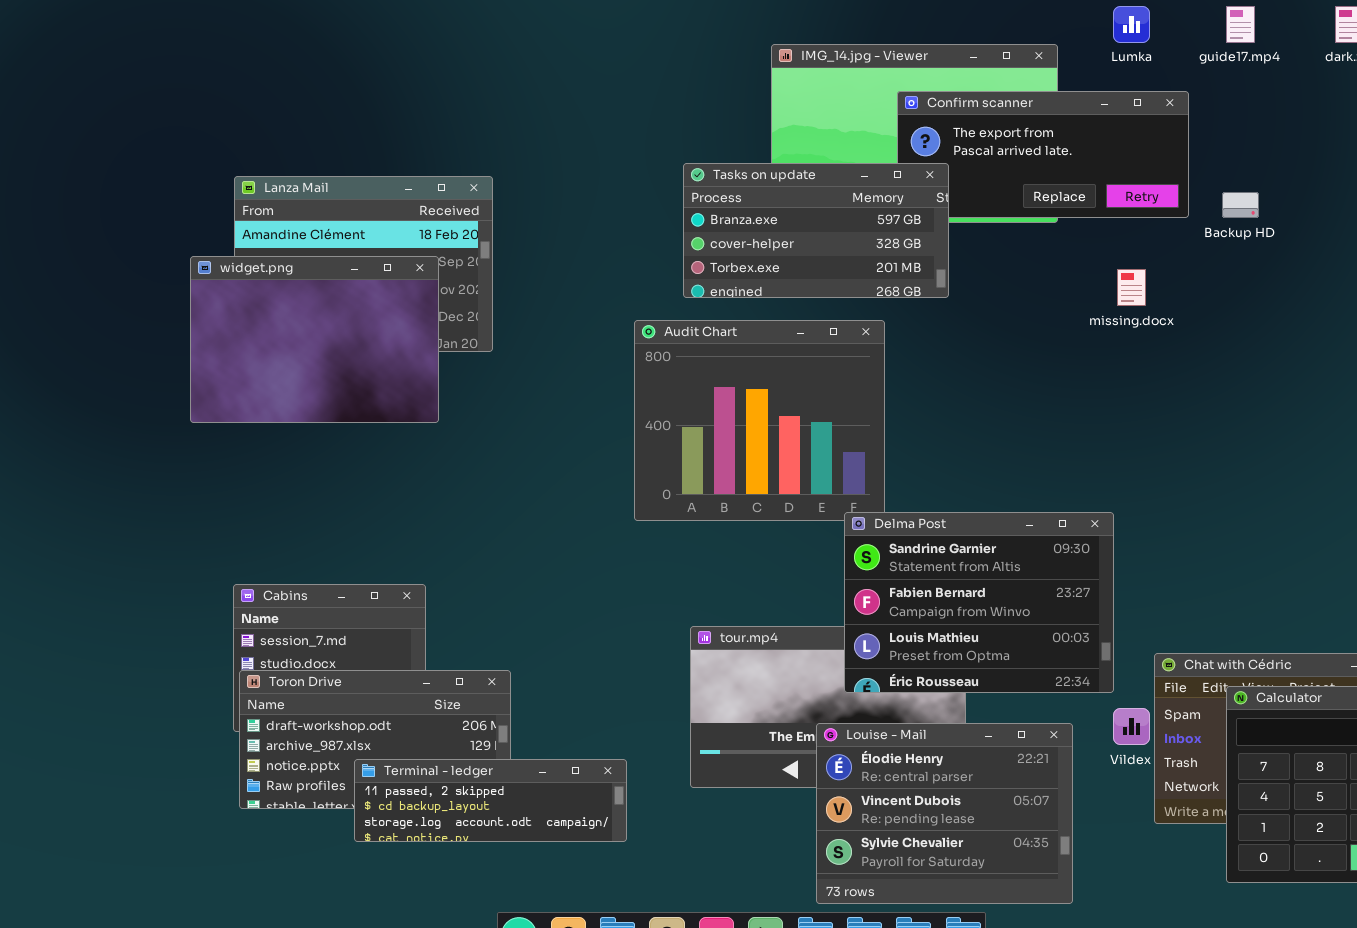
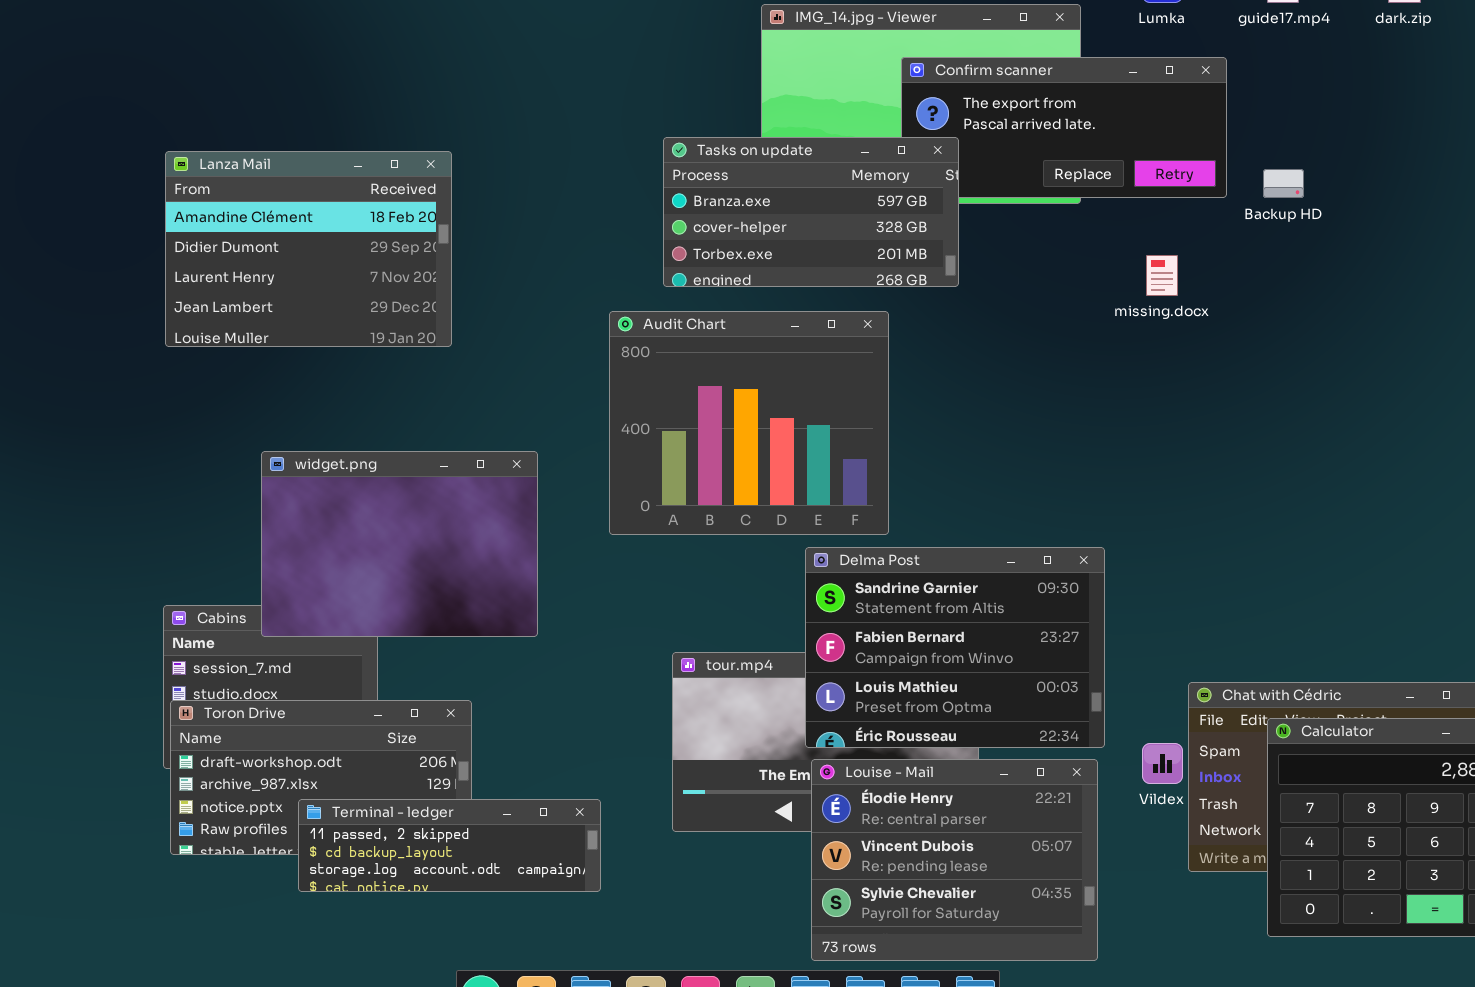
widget.png: [190,256,439,423] -> [261,451,538,637], moved
Delma Post: [844,512,1114,693] -> [805,547,1105,748], moved

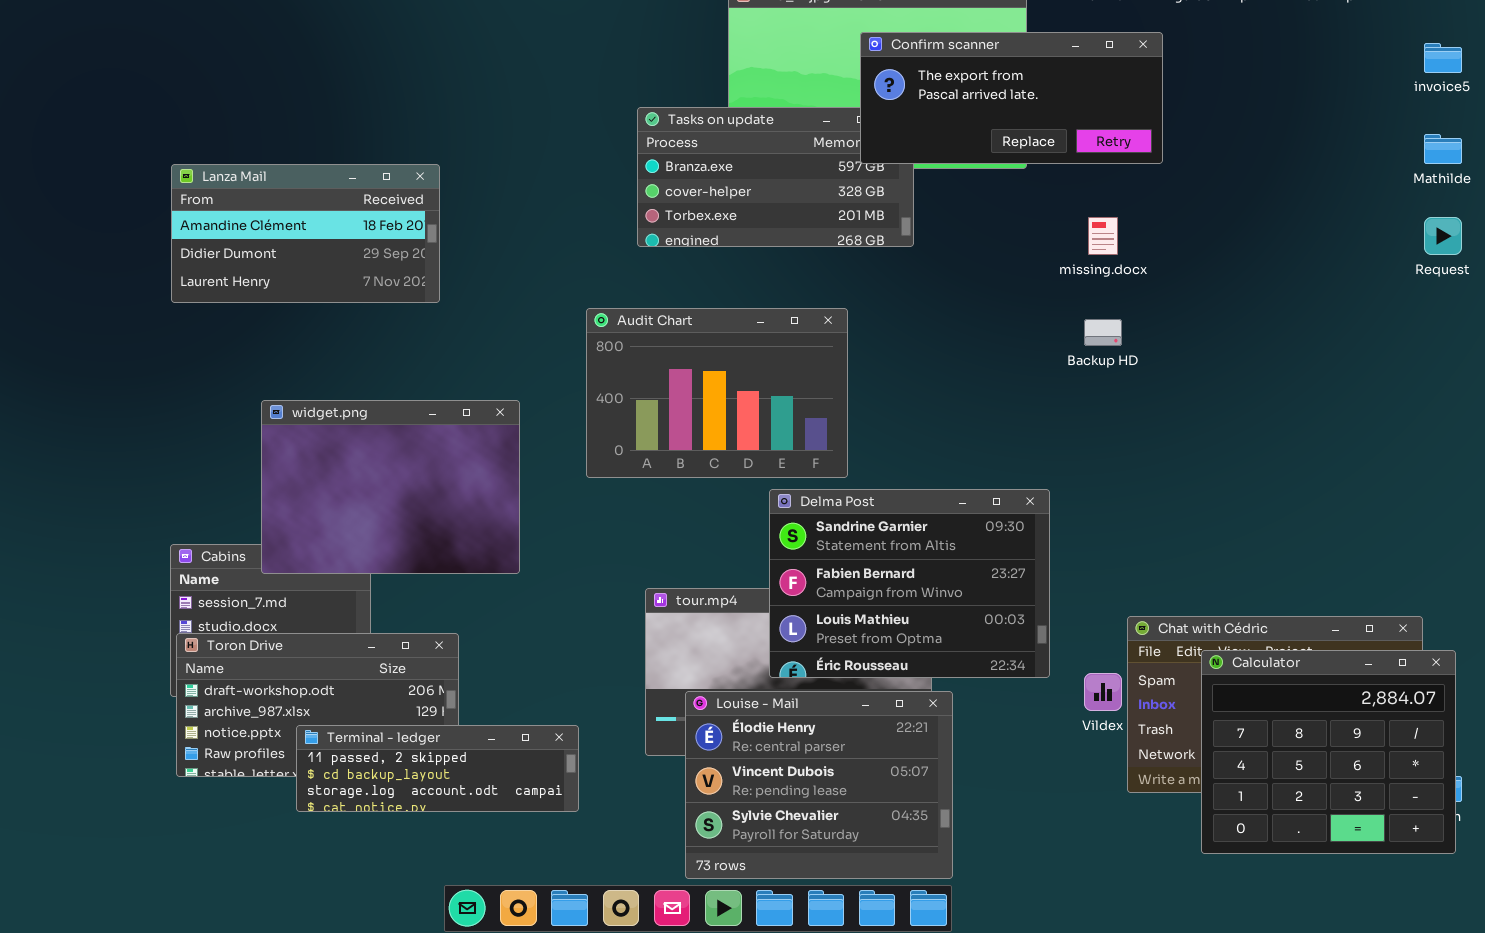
Confirm scanner: [901,57,1227,198] -> [860,32,1163,164], raised
Lanza Mail: [165,151,452,347] -> [171,164,440,303], resized
Backup HD: [1263,169,1304,198] -> [1084,319,1122,346], moved
Audit Chart: [609,311,889,535] -> [586,308,848,478], resized
Louise - Mail: [811,759,1098,961] -> [685,691,953,879], moved

